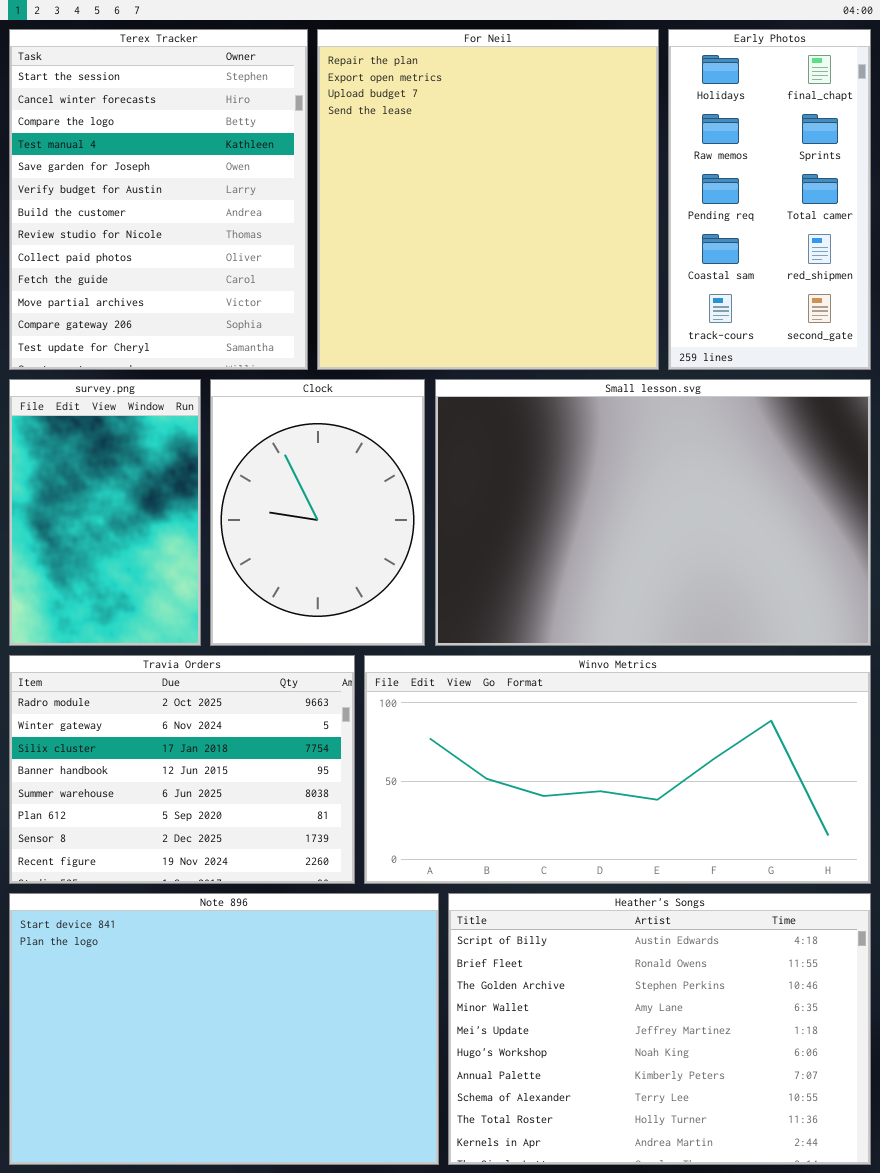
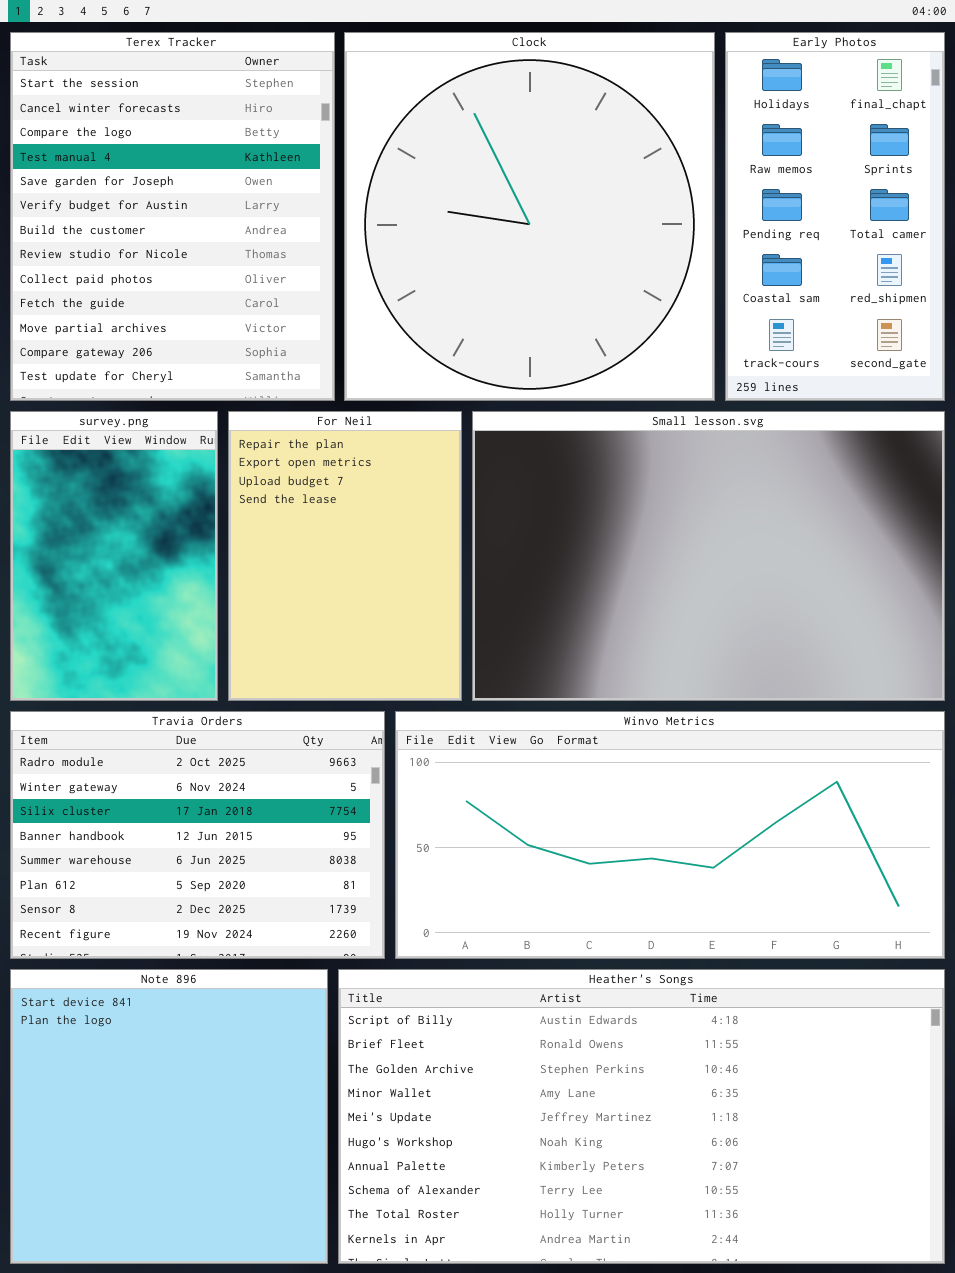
For Neil: [317,29,659,370] -> [228,411,462,701], moved, resized
Clock: [210,379,425,646] -> [344,32,715,401], moved, resized
Note 896: [9,893,439,1165] -> [10,969,328,1264], resized
Heather's Songs: [448,893,871,1165] -> [338,969,945,1264], resized

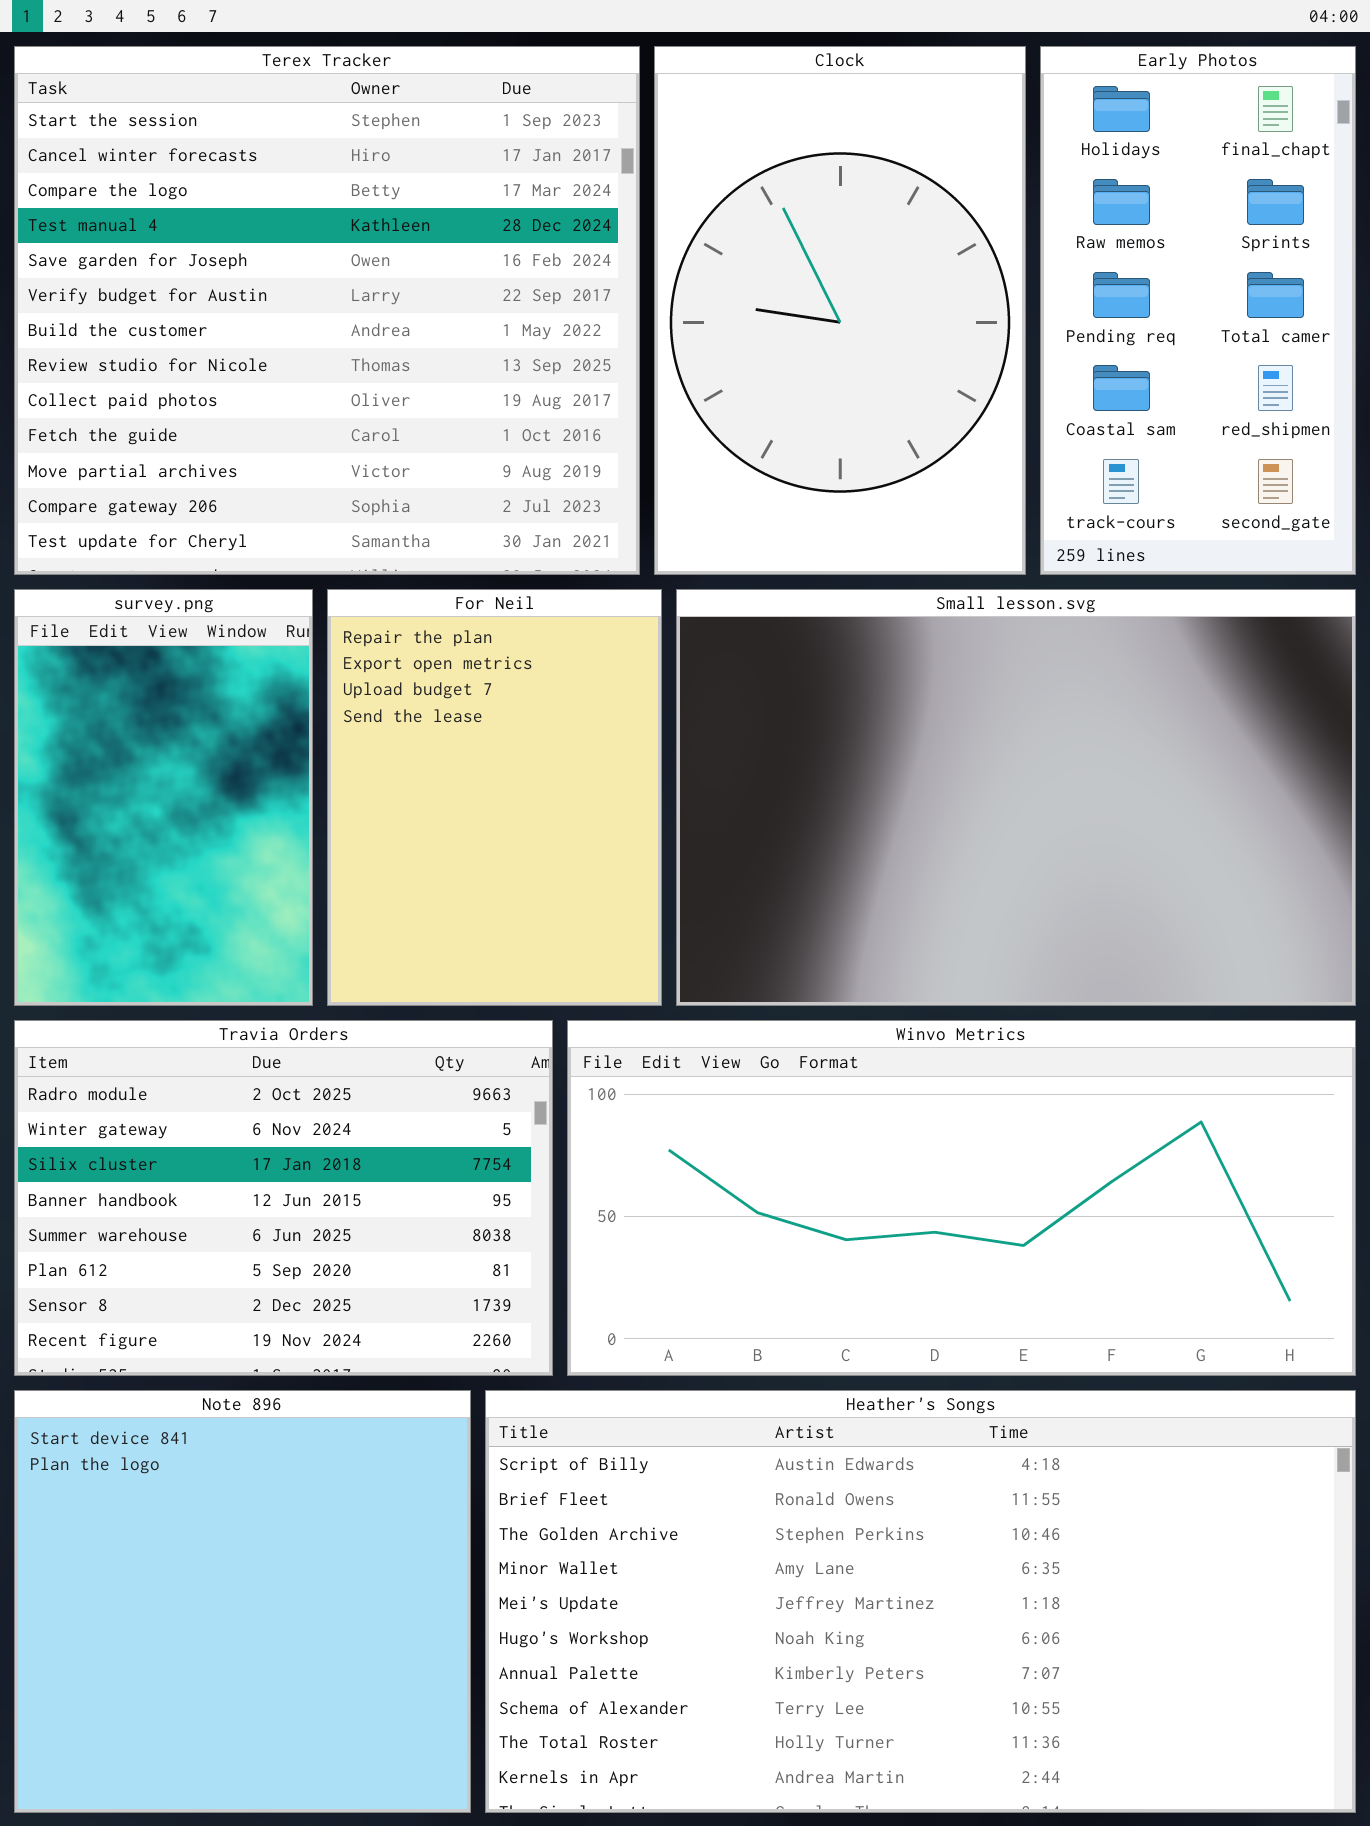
Terex Tracker: [10,32,335,401] -> [14,46,640,575], resized
Clock: [344,32,715,401] -> [654,46,1026,575], resized

